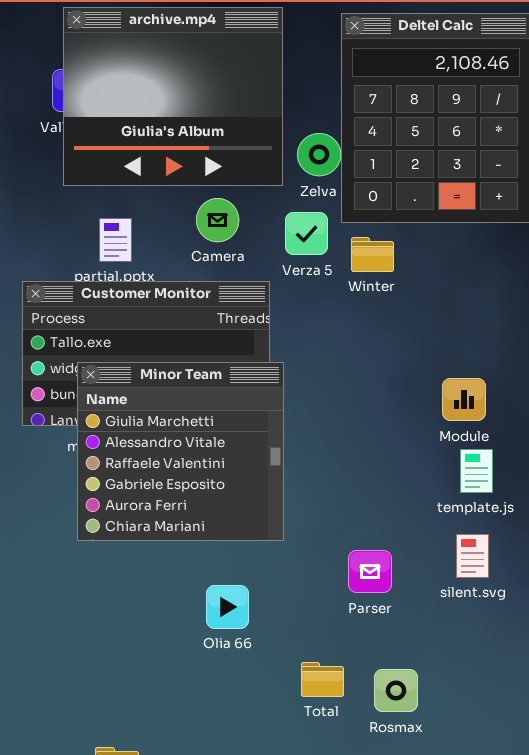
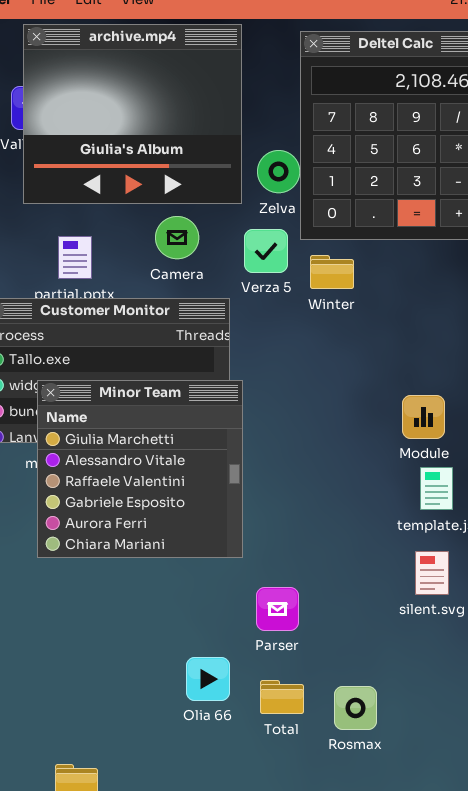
Parser: [348,550,392,593] -> [256,587,299,631], moved
Olia 66: [206,585,249,629] -> [186,657,230,701], moved

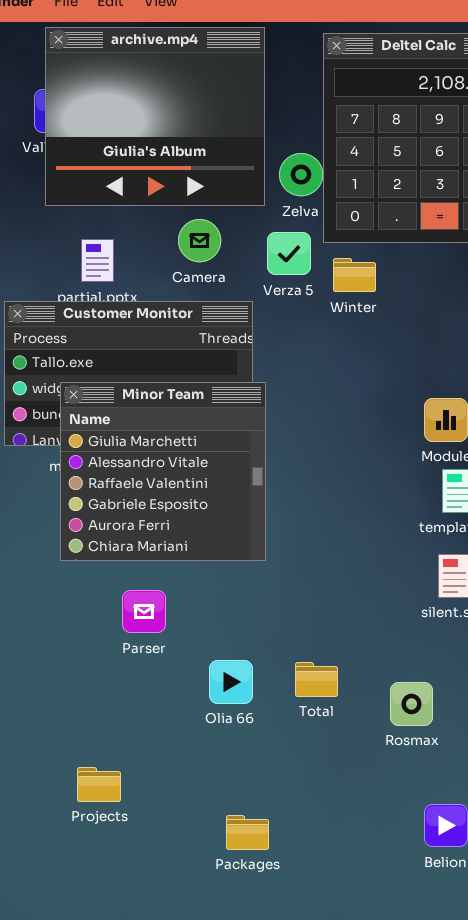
Parser: [256,587,299,631] -> [122,590,166,633], moved
Total: [260,680,304,714] -> [295,662,338,697], moved
Rosmax: [334,686,377,730] -> [390,682,433,726], moved

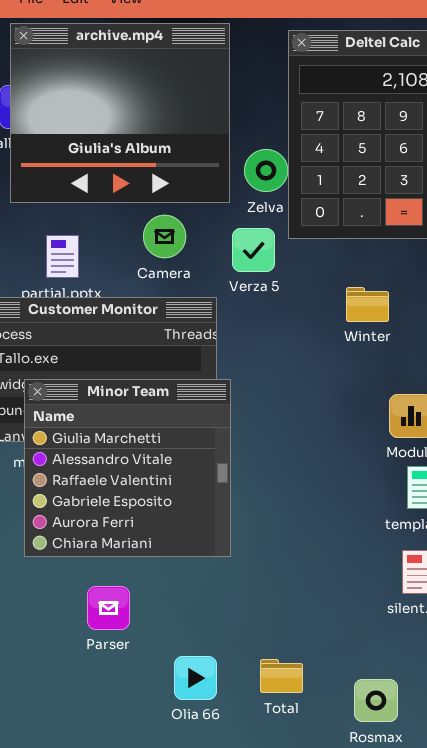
Winter: [333,258,376,292] -> [346,287,389,322], moved

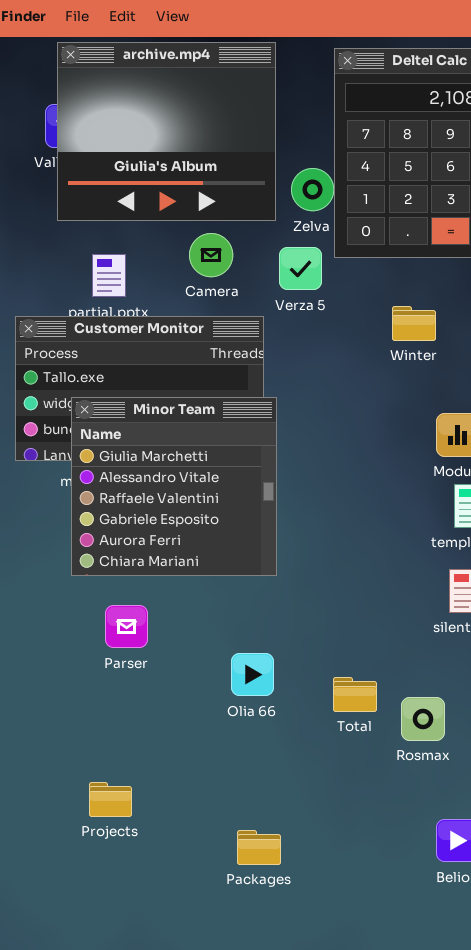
Parser: [87,586,130,630] -> [105,605,148,648], moved
Olia 66: [174,656,217,700] -> [231,653,274,696], moved
Total: [260,659,303,693] -> [333,677,377,712], moved

